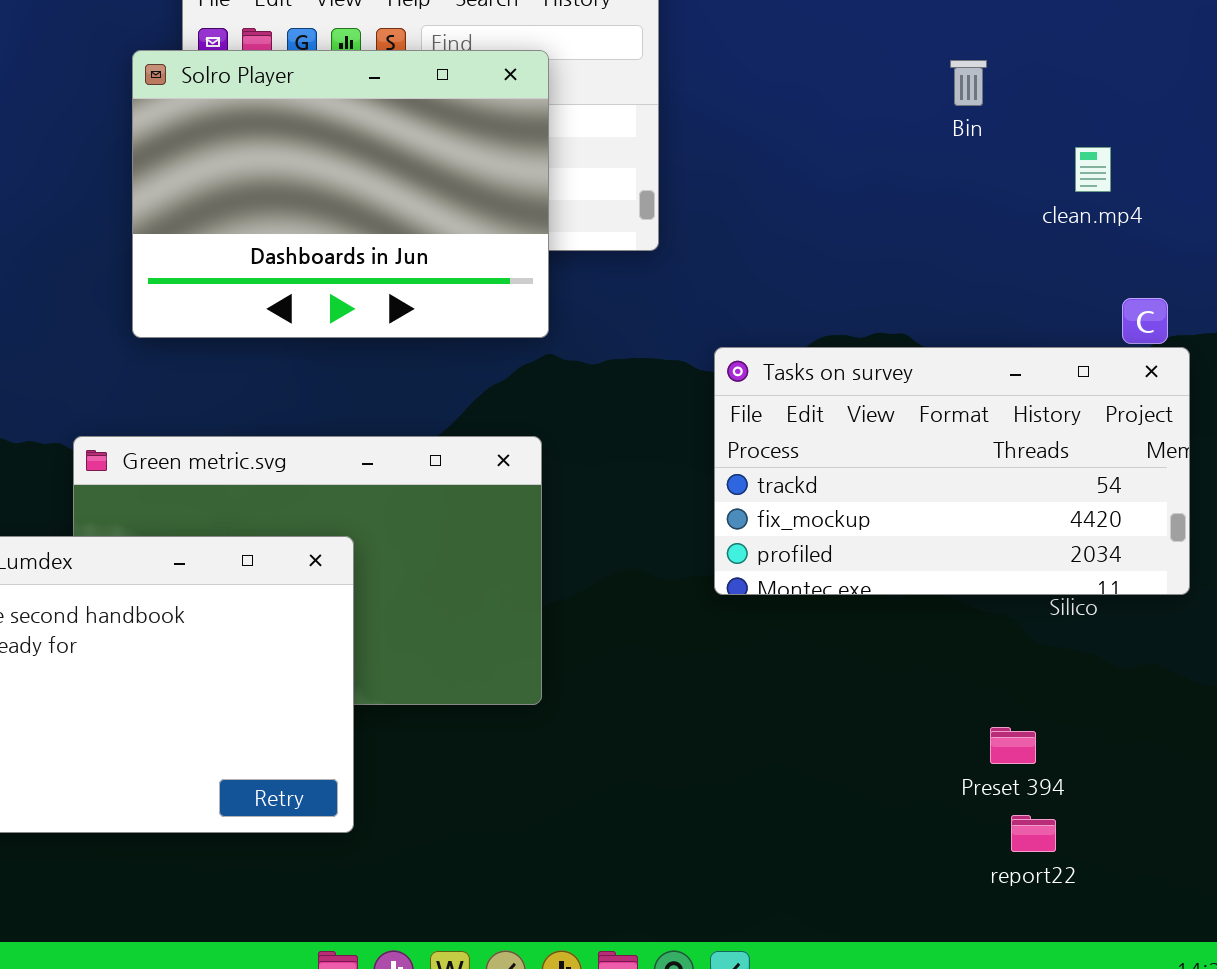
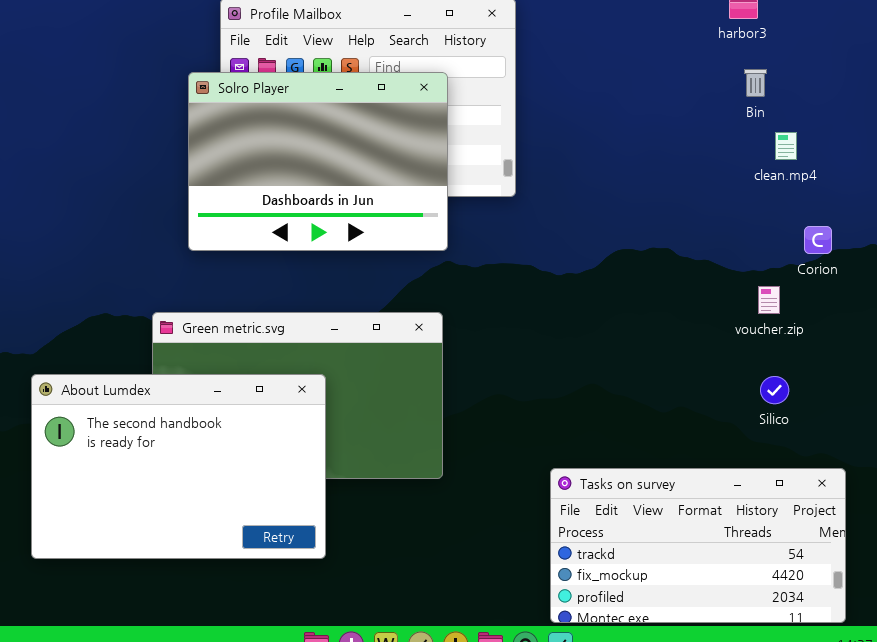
Bin: [950,60,987,106] -> [744,69,767,97], moved
Tasks on survey: [714,347,1190,595] -> [550,468,846,623], moved

